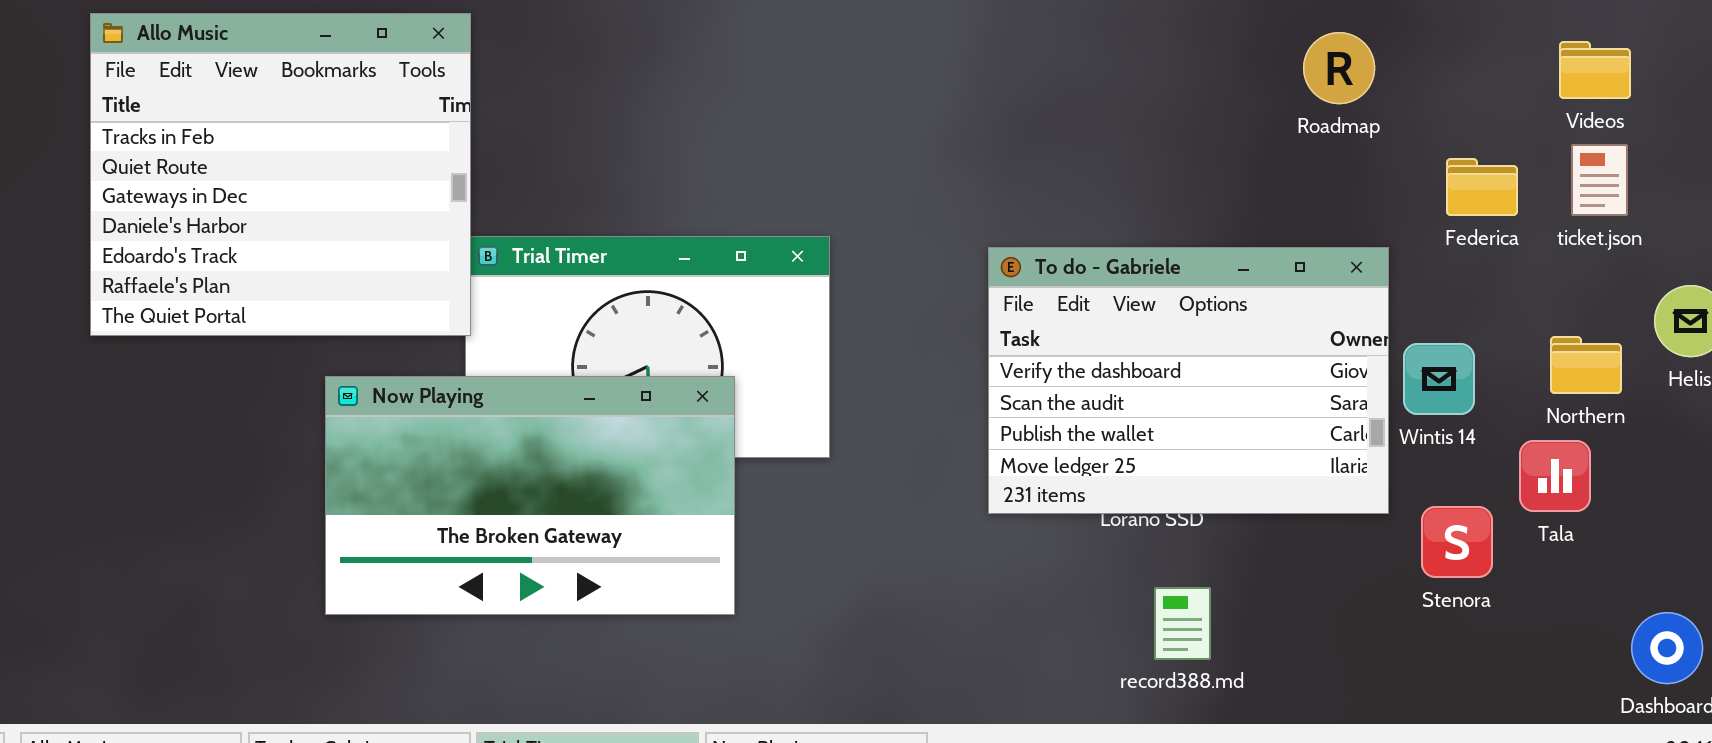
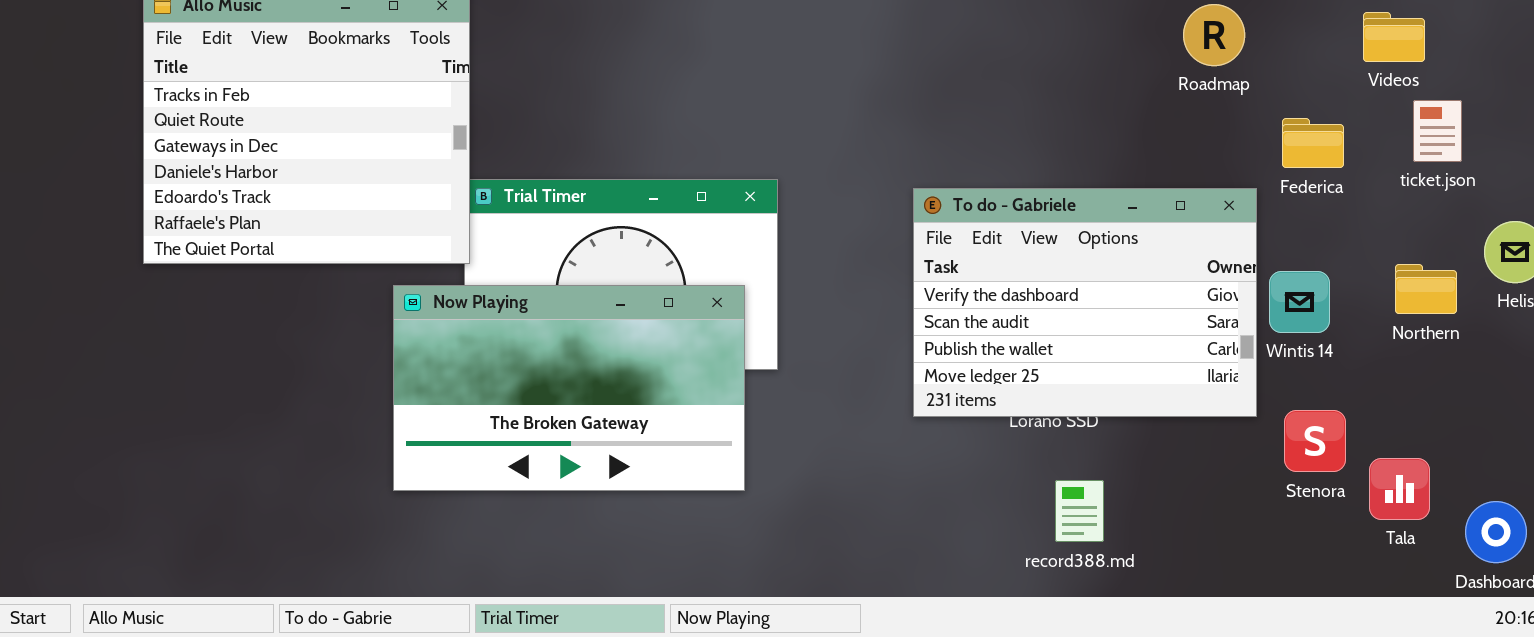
Videos: [1559,41,1631,99] -> [1363,12,1425,62], moved
Federica: [1446,158,1518,216] -> [1282,118,1344,168], moved
Now Playing: [325,376,735,615] -> [393,285,745,491], moved
Tala: [1519,440,1591,512] -> [1369,458,1430,520], moved

